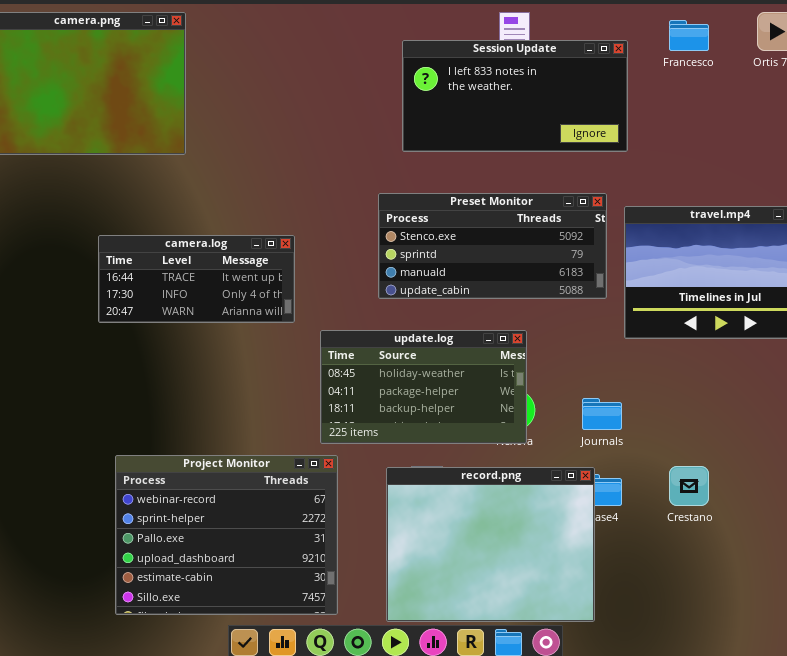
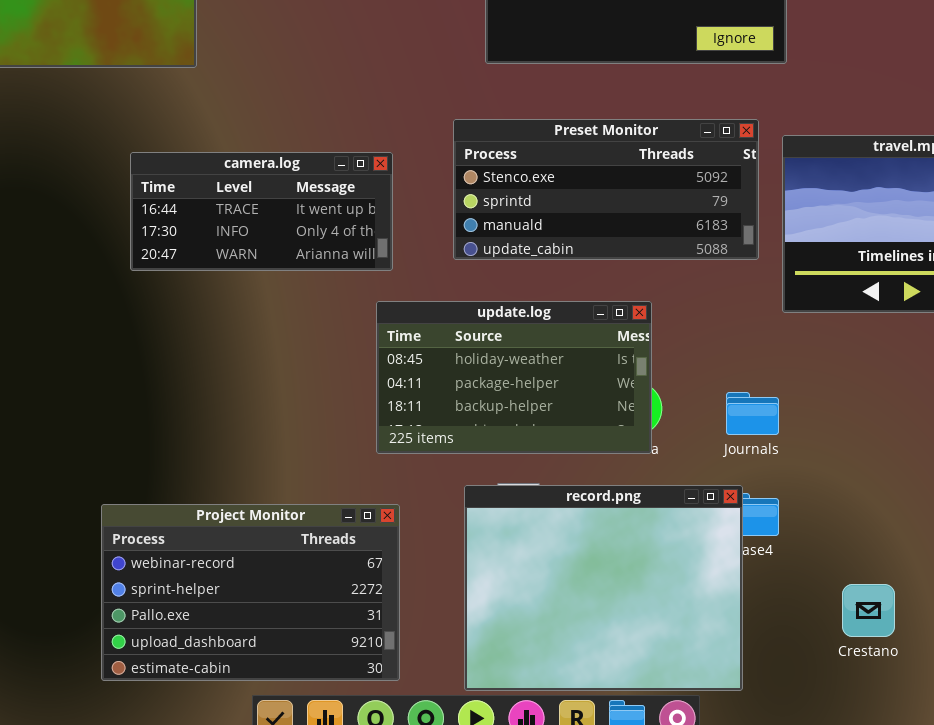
camera.log: [98,235,295,323] -> [130,152,393,271], moved
Project Monitor: [115,455,338,615] -> [101,504,400,681], resized
Crestano: [669,466,709,506] -> [842,584,895,637], moved

